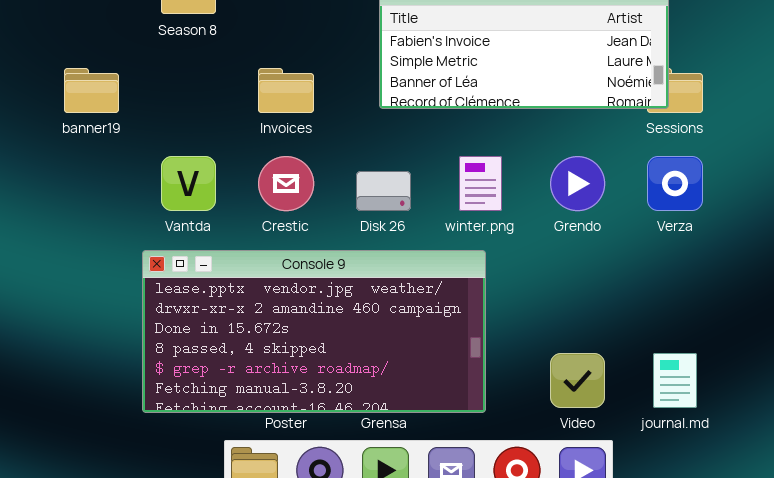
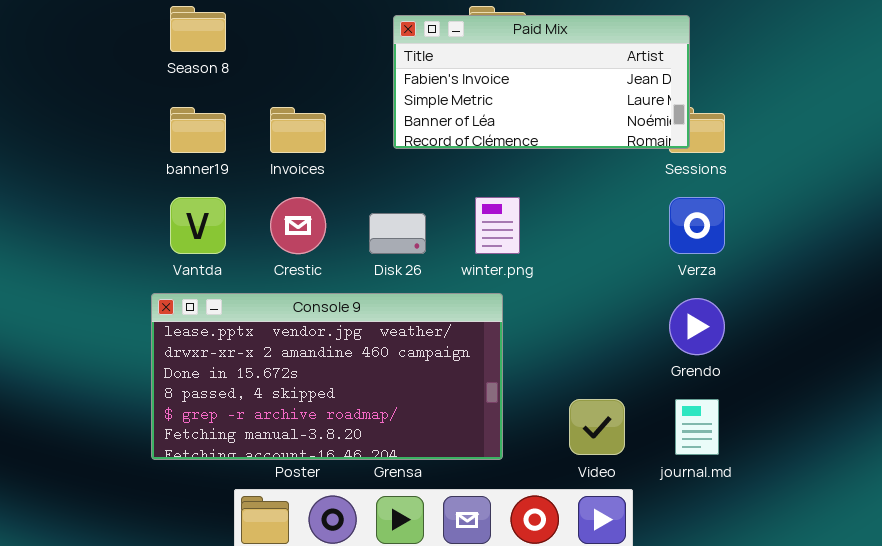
banner19: [64,68,119,113] -> [170,107,226,153], moved
Grendo: [550,156,605,211] -> [669,298,725,355], moved

